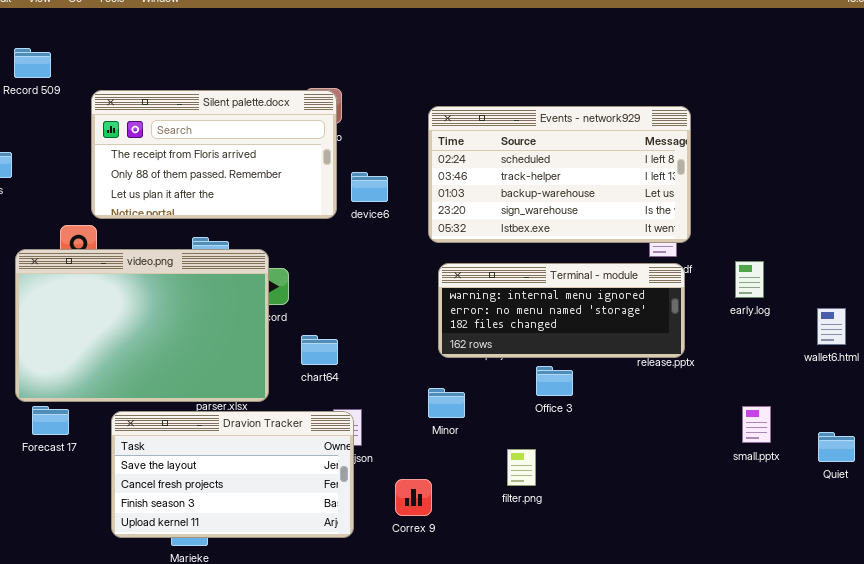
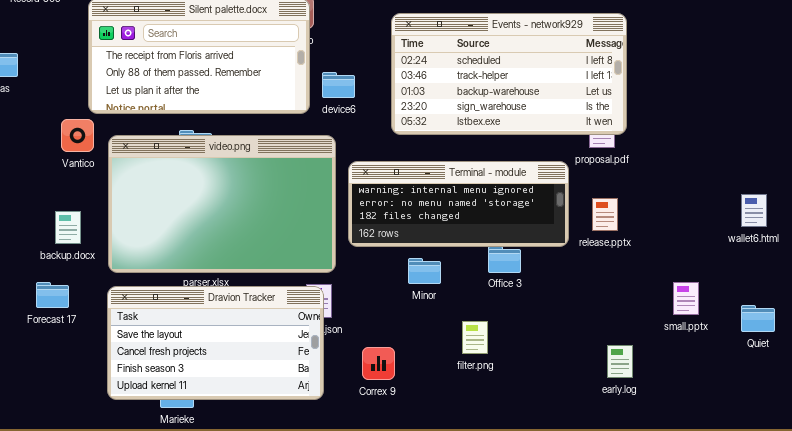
video.png: [15,249,269,402] -> [108,135,336,273], moved
early.log: [735,261,764,298] -> [607,345,633,378], moved
Terminal - module: [438,263,685,358] -> [348,161,569,247], moved
Minor: [428,388,465,418] -> [408,258,441,284], moved

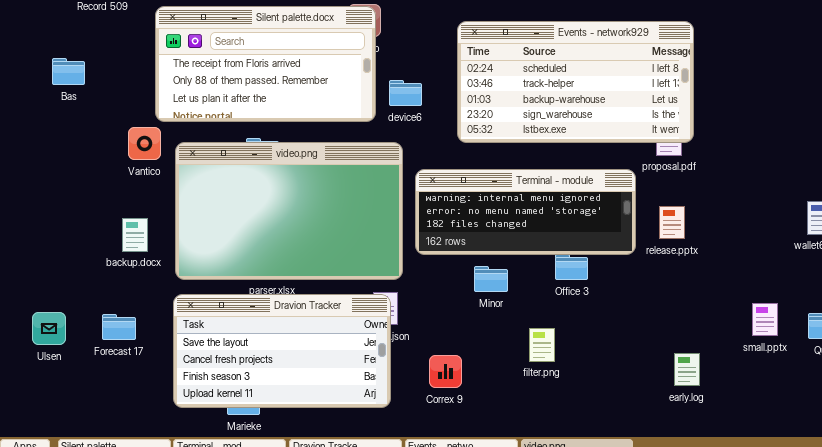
Forecast 17: [36,282,69,308] -> [102,314,136,340], moved
small.pptx: [673,282,699,315] -> [752,303,778,336], moved

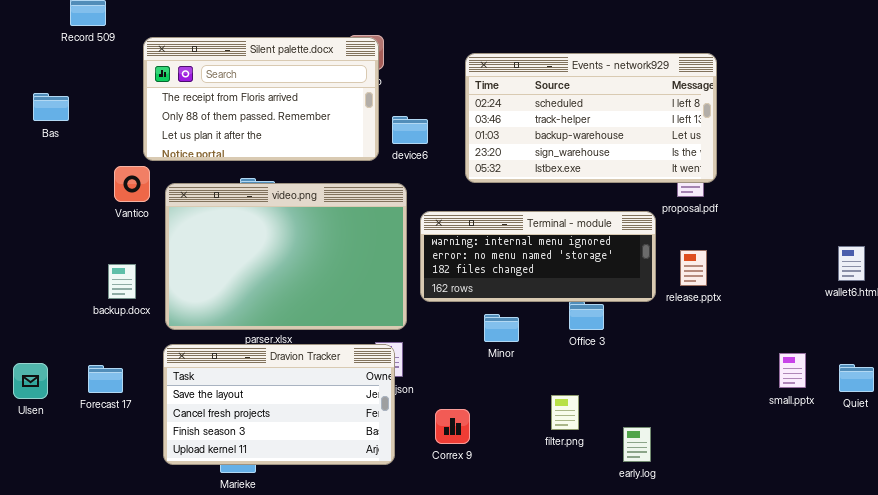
filter.png: [529,328,555,362] -> [551,395,579,430], moved
early.log: [674,353,700,386] -> [623,427,651,462], moved

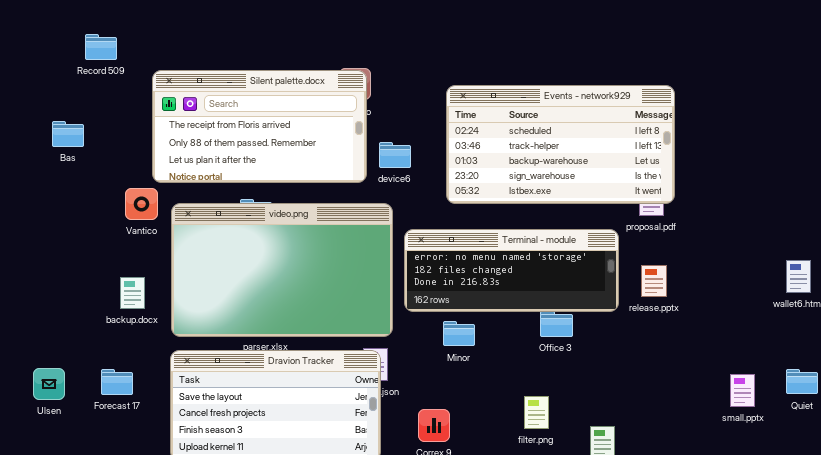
Terminal - module: [420,211,656,302] -> [404,229,619,312], scrolled down 1 row
Minor: [484,314,519,342] -> [443,321,475,346], moved
small.pptx: [779,353,806,388] -> [730,374,755,407], moved

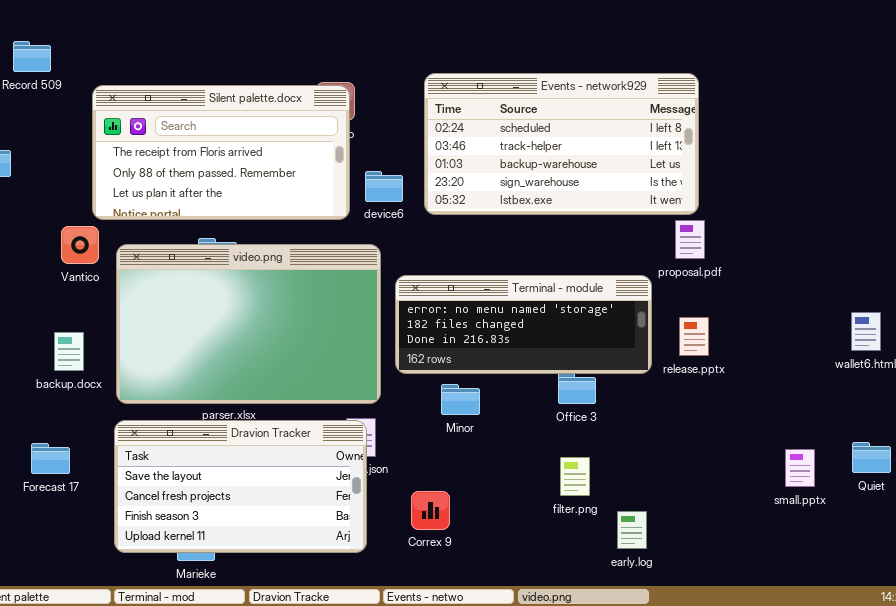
Events - network929: [446,85,675,204] -> [424,73,699,215], moved
filter.png: [524,396,549,429] -> [560,457,590,496], moved

